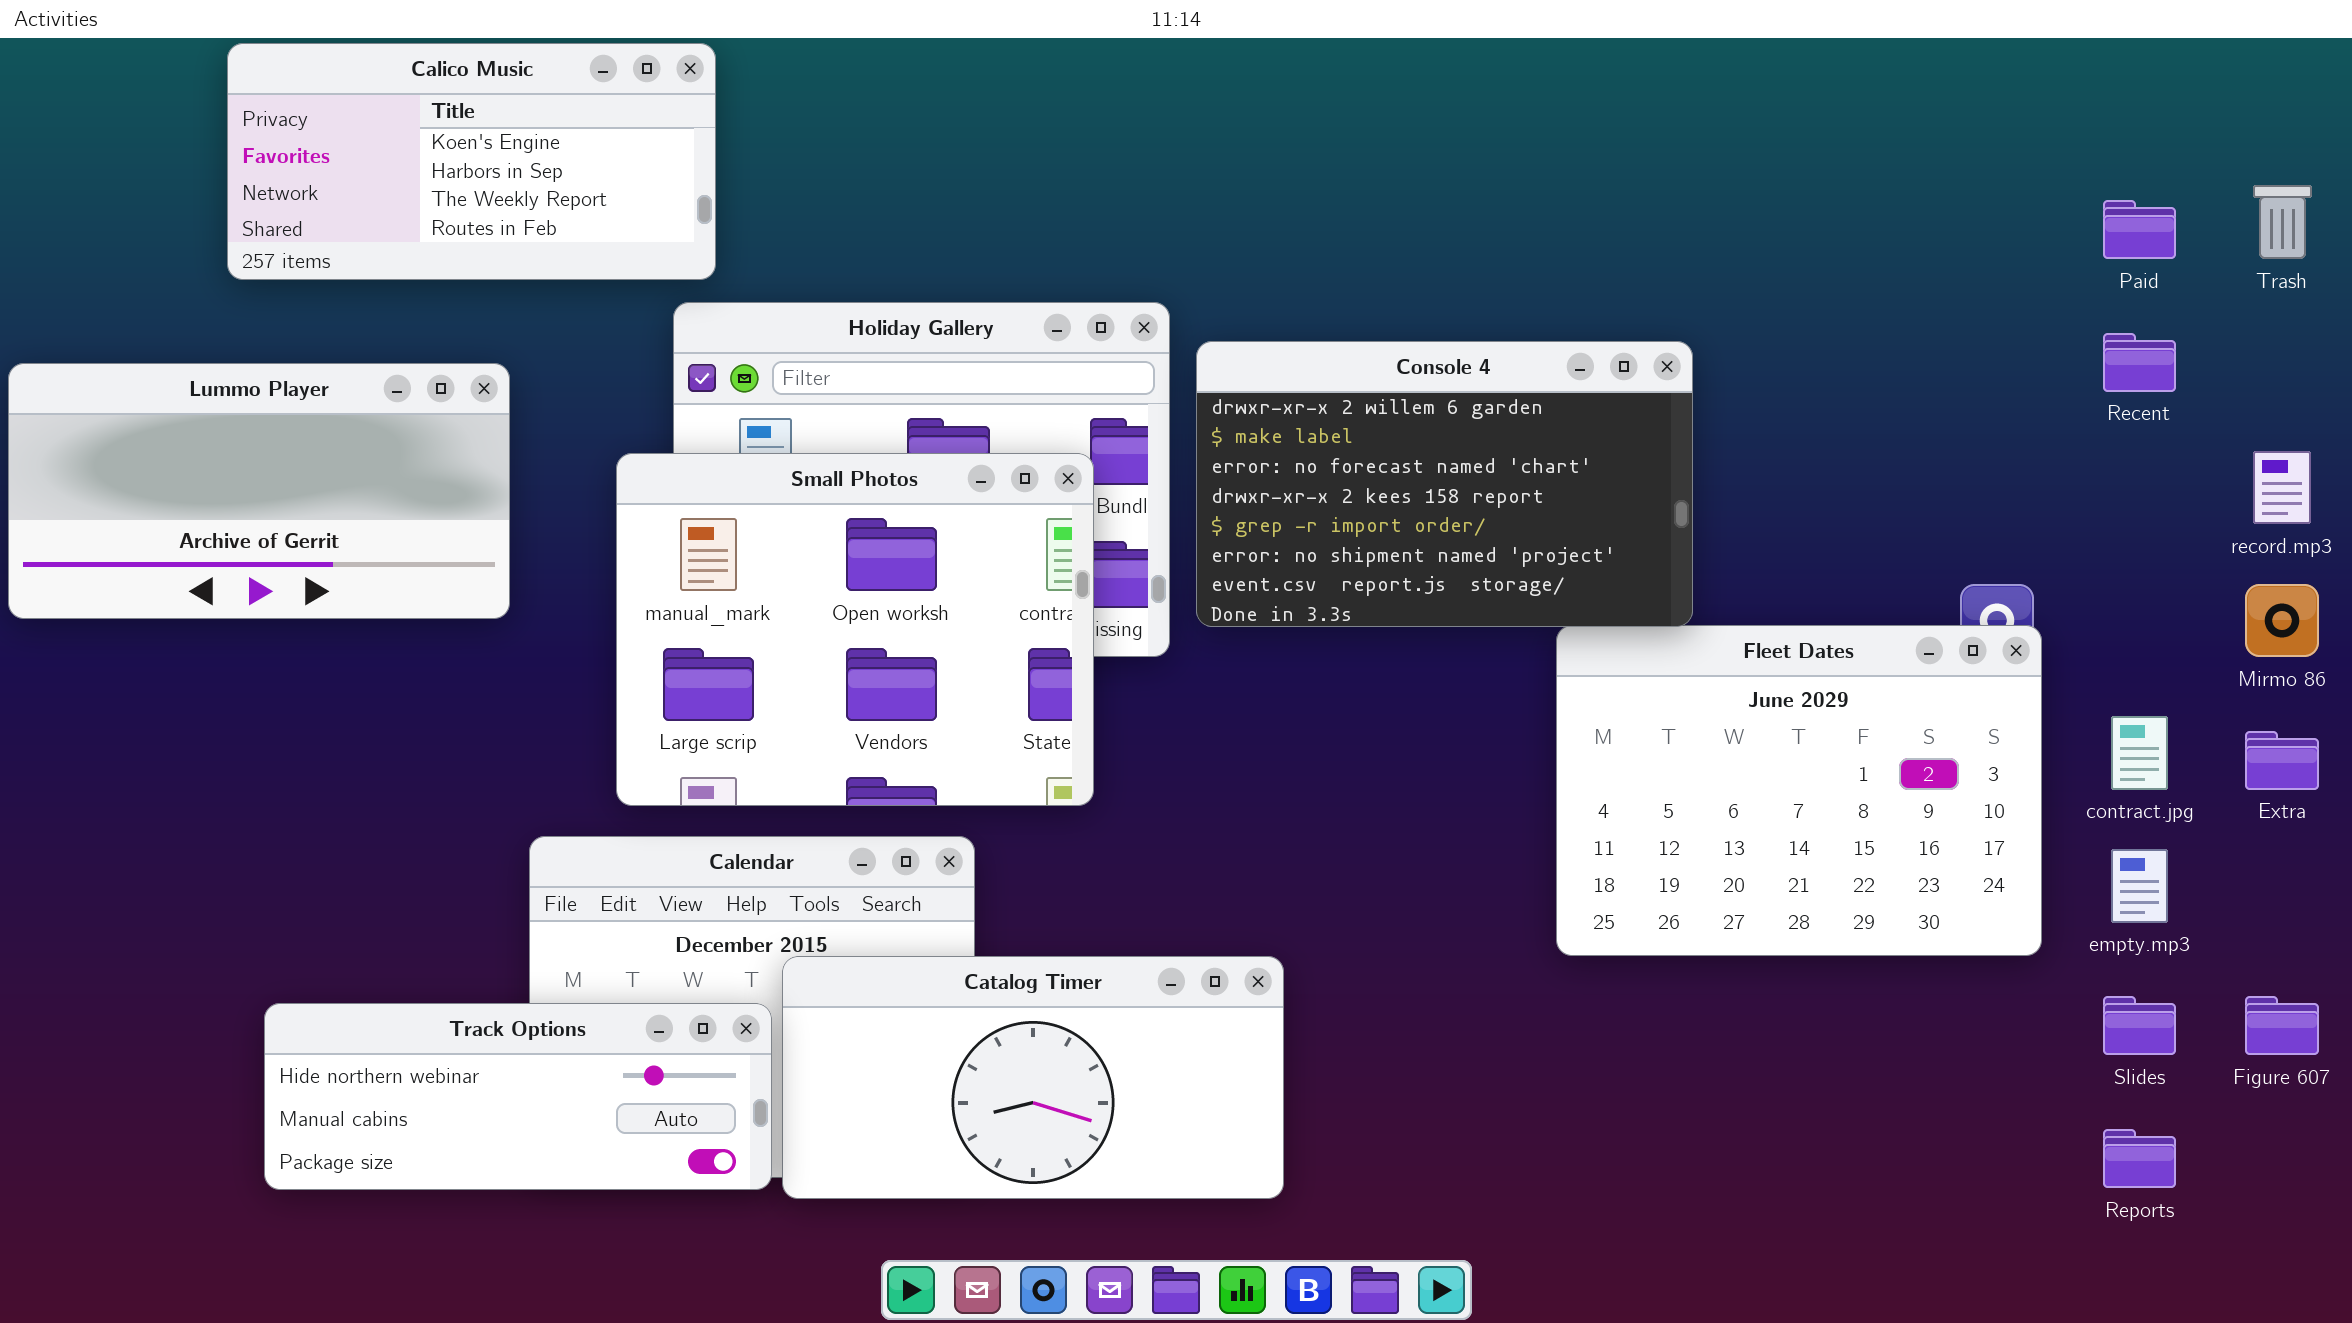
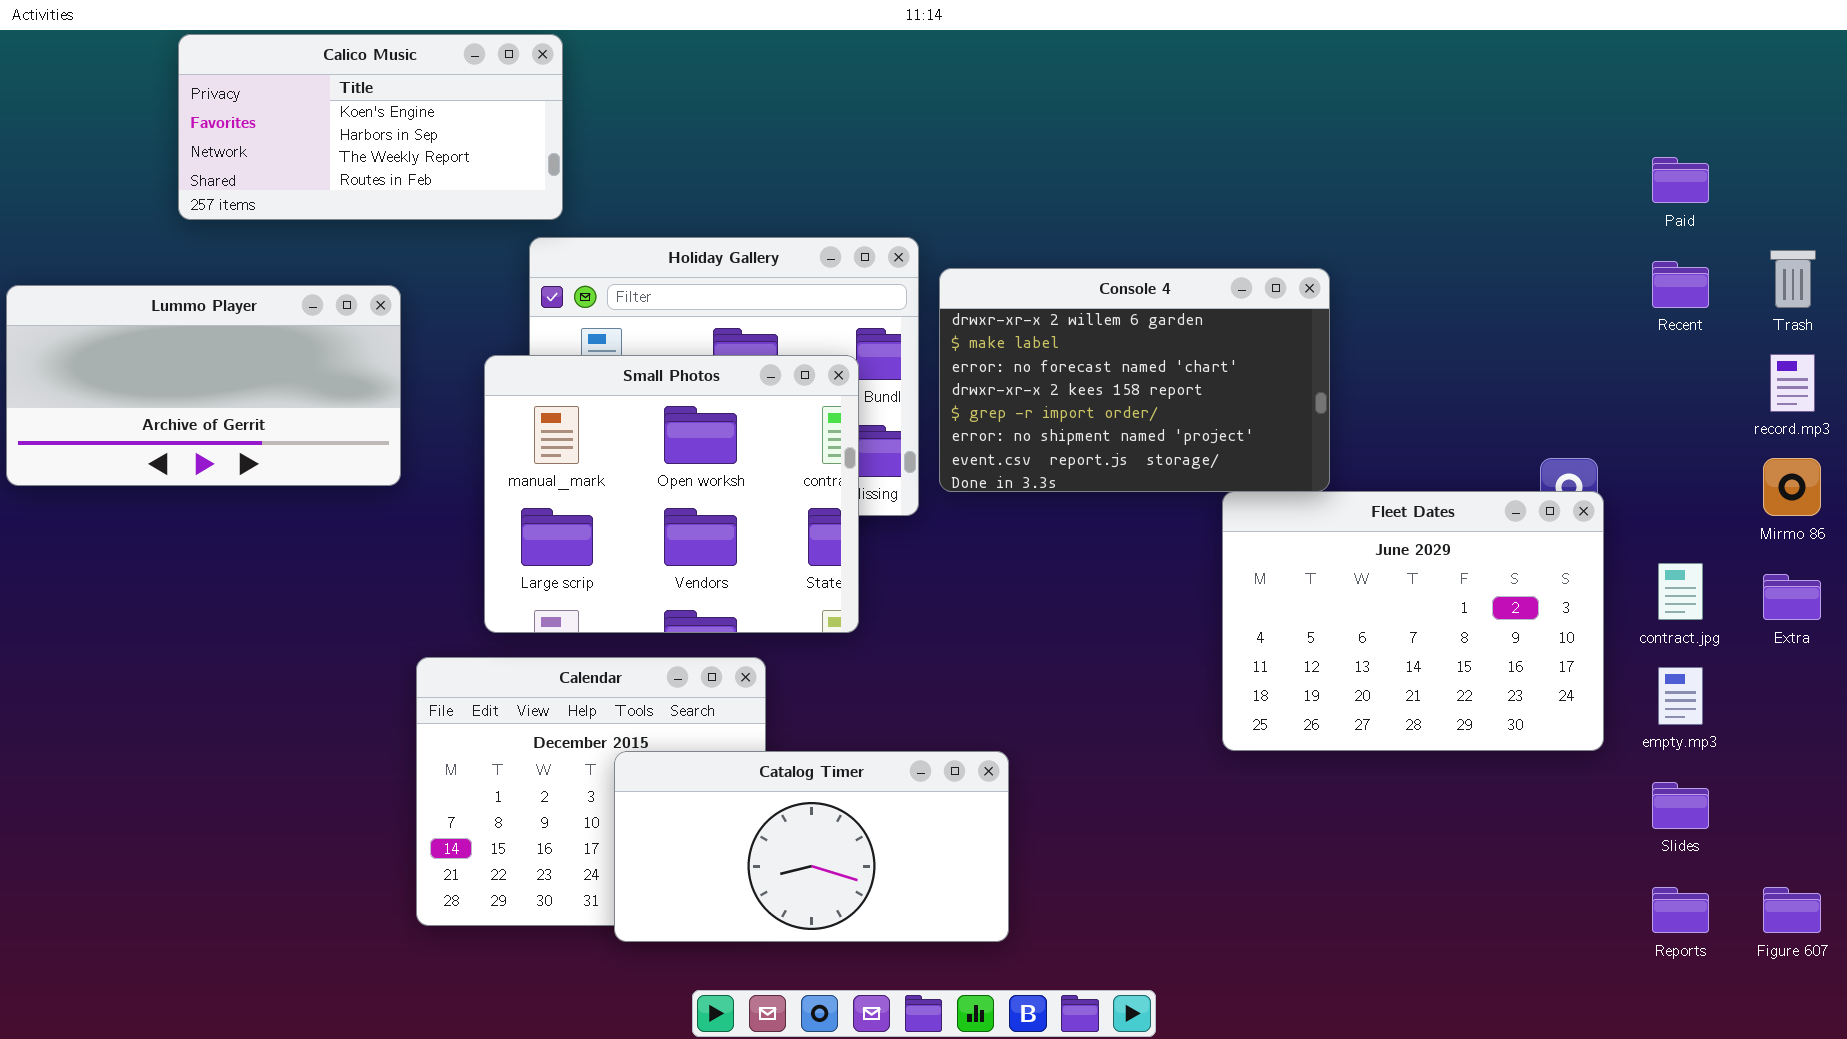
Trash: [2253,185,2312,259] -> [1770,250,1816,308], moved
Figure 607: [2245,996,2319,1055] -> [1763,887,1821,933], moved
Track Options: [264,1003,772,1190] -> none, closed

